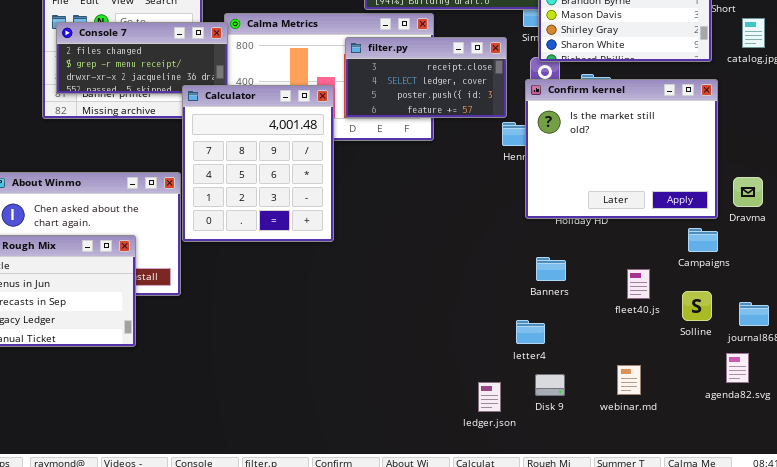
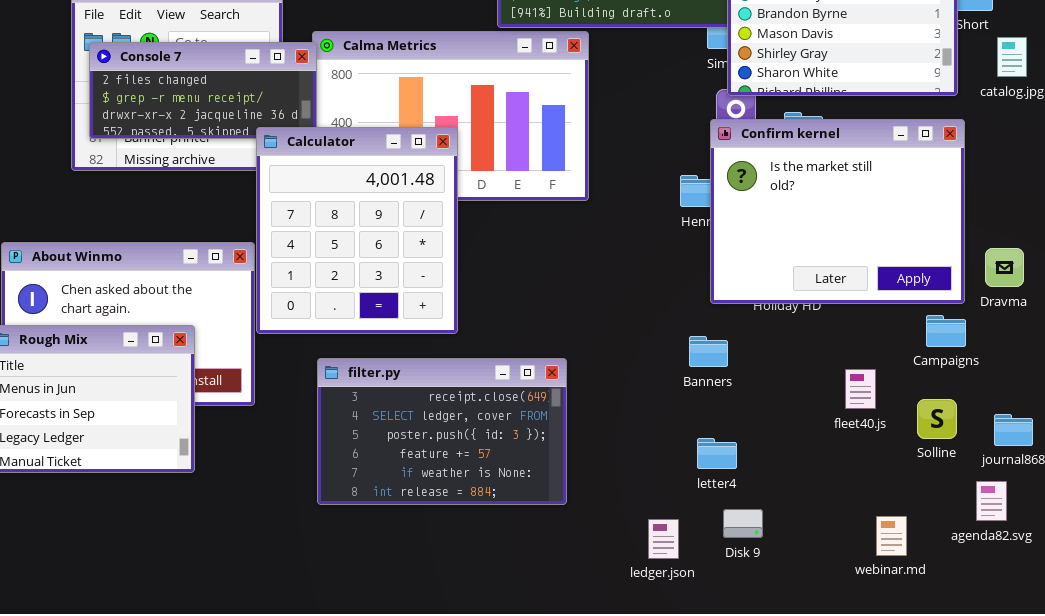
filter.py: [345,37,507,118] -> [317,358,567,505], moved, resized
Banners: [536,257,566,281] -> [689,336,728,367], moved
webinar.md: [617,365,641,395] -> [876,516,907,556], moved

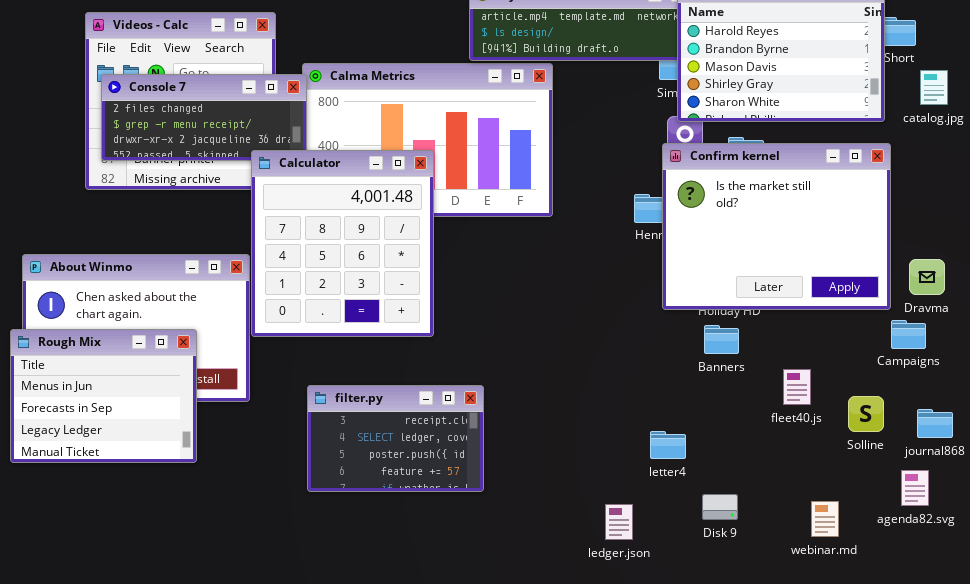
Campaigns: [926,315,966,347] -> [891,320,926,349], moved
Banners: [689,336,728,367] -> [704,325,739,354], moved
filter.py: [317,358,567,505] -> [307,385,484,492], resized
Disk 9: [723,509,763,538] -> [702,494,738,520], moved

